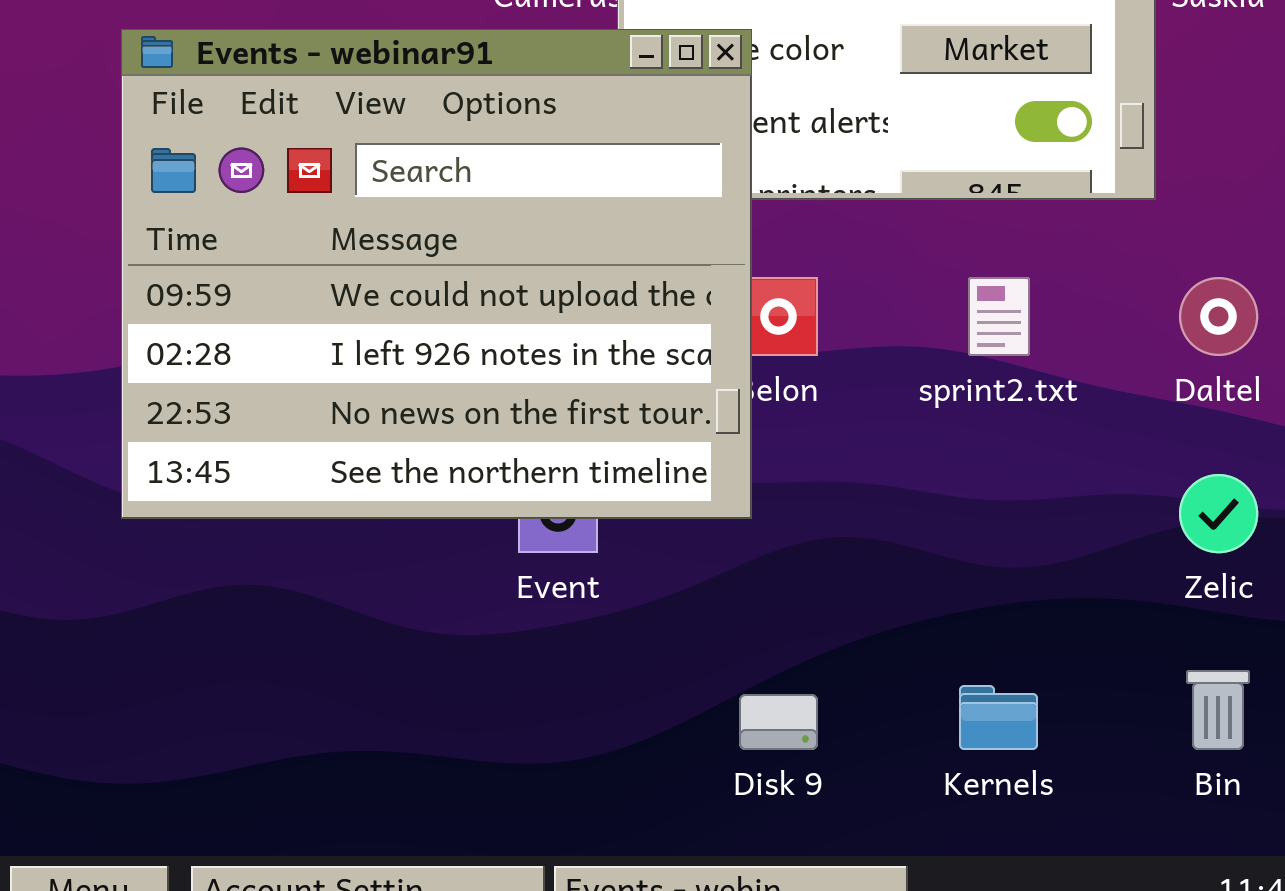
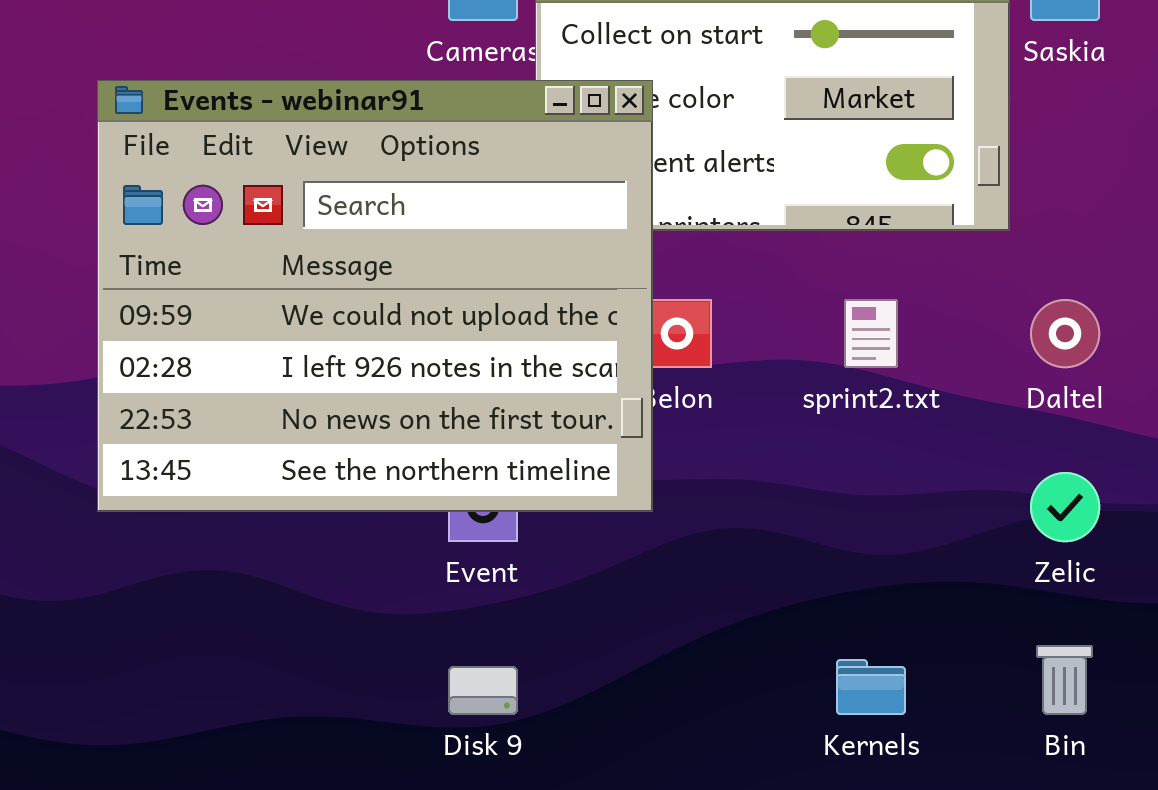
Disk 9: [739,694,818,750] -> [448,666,518,715], moved

